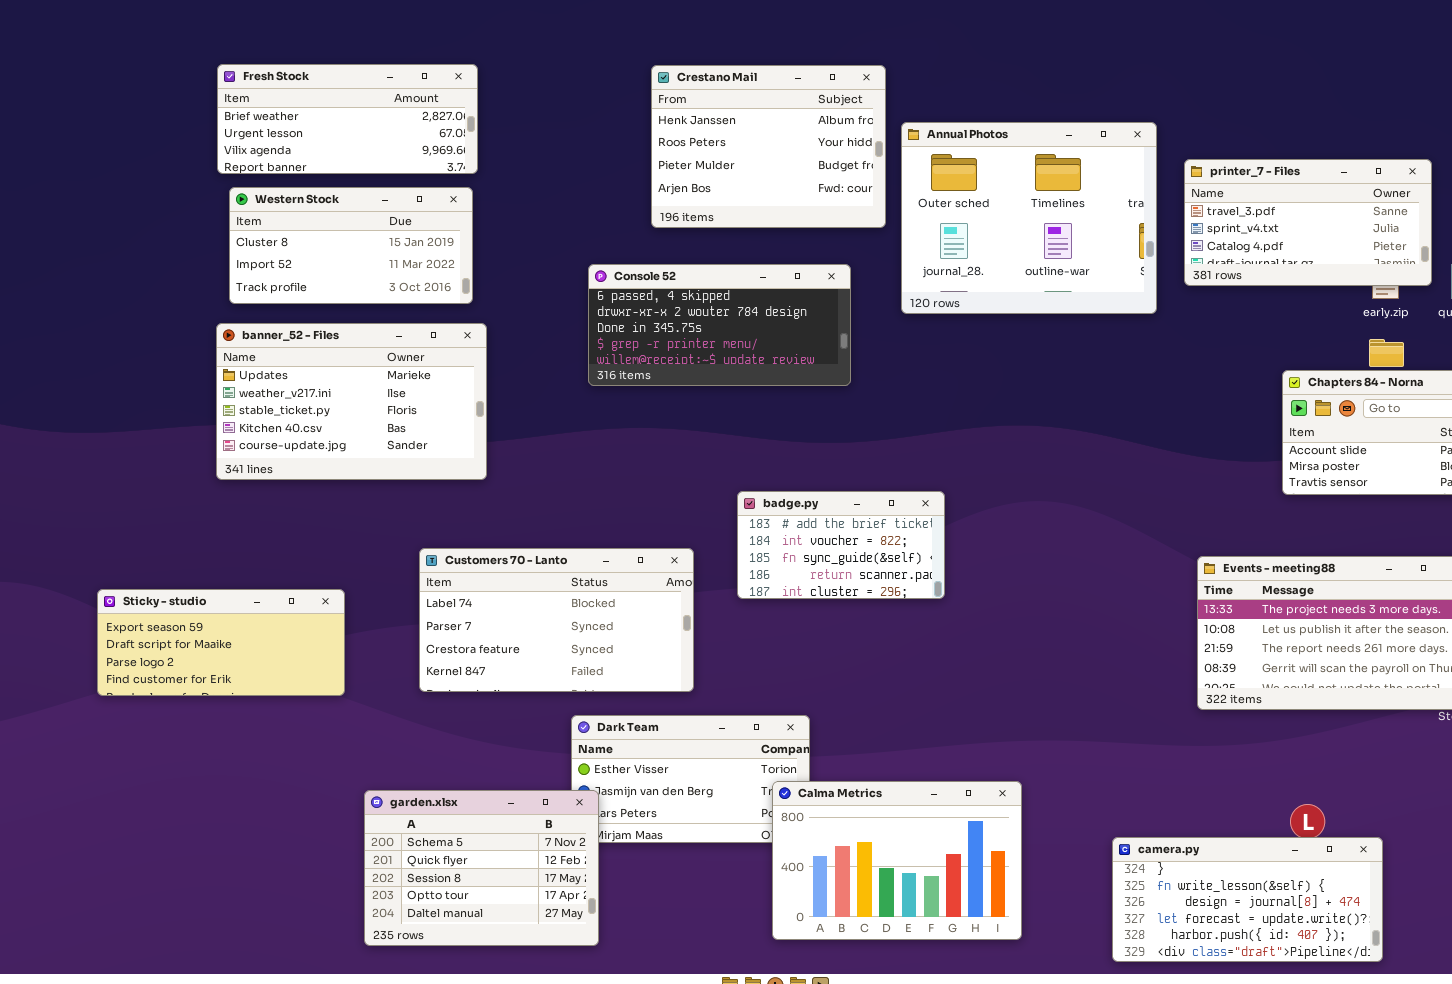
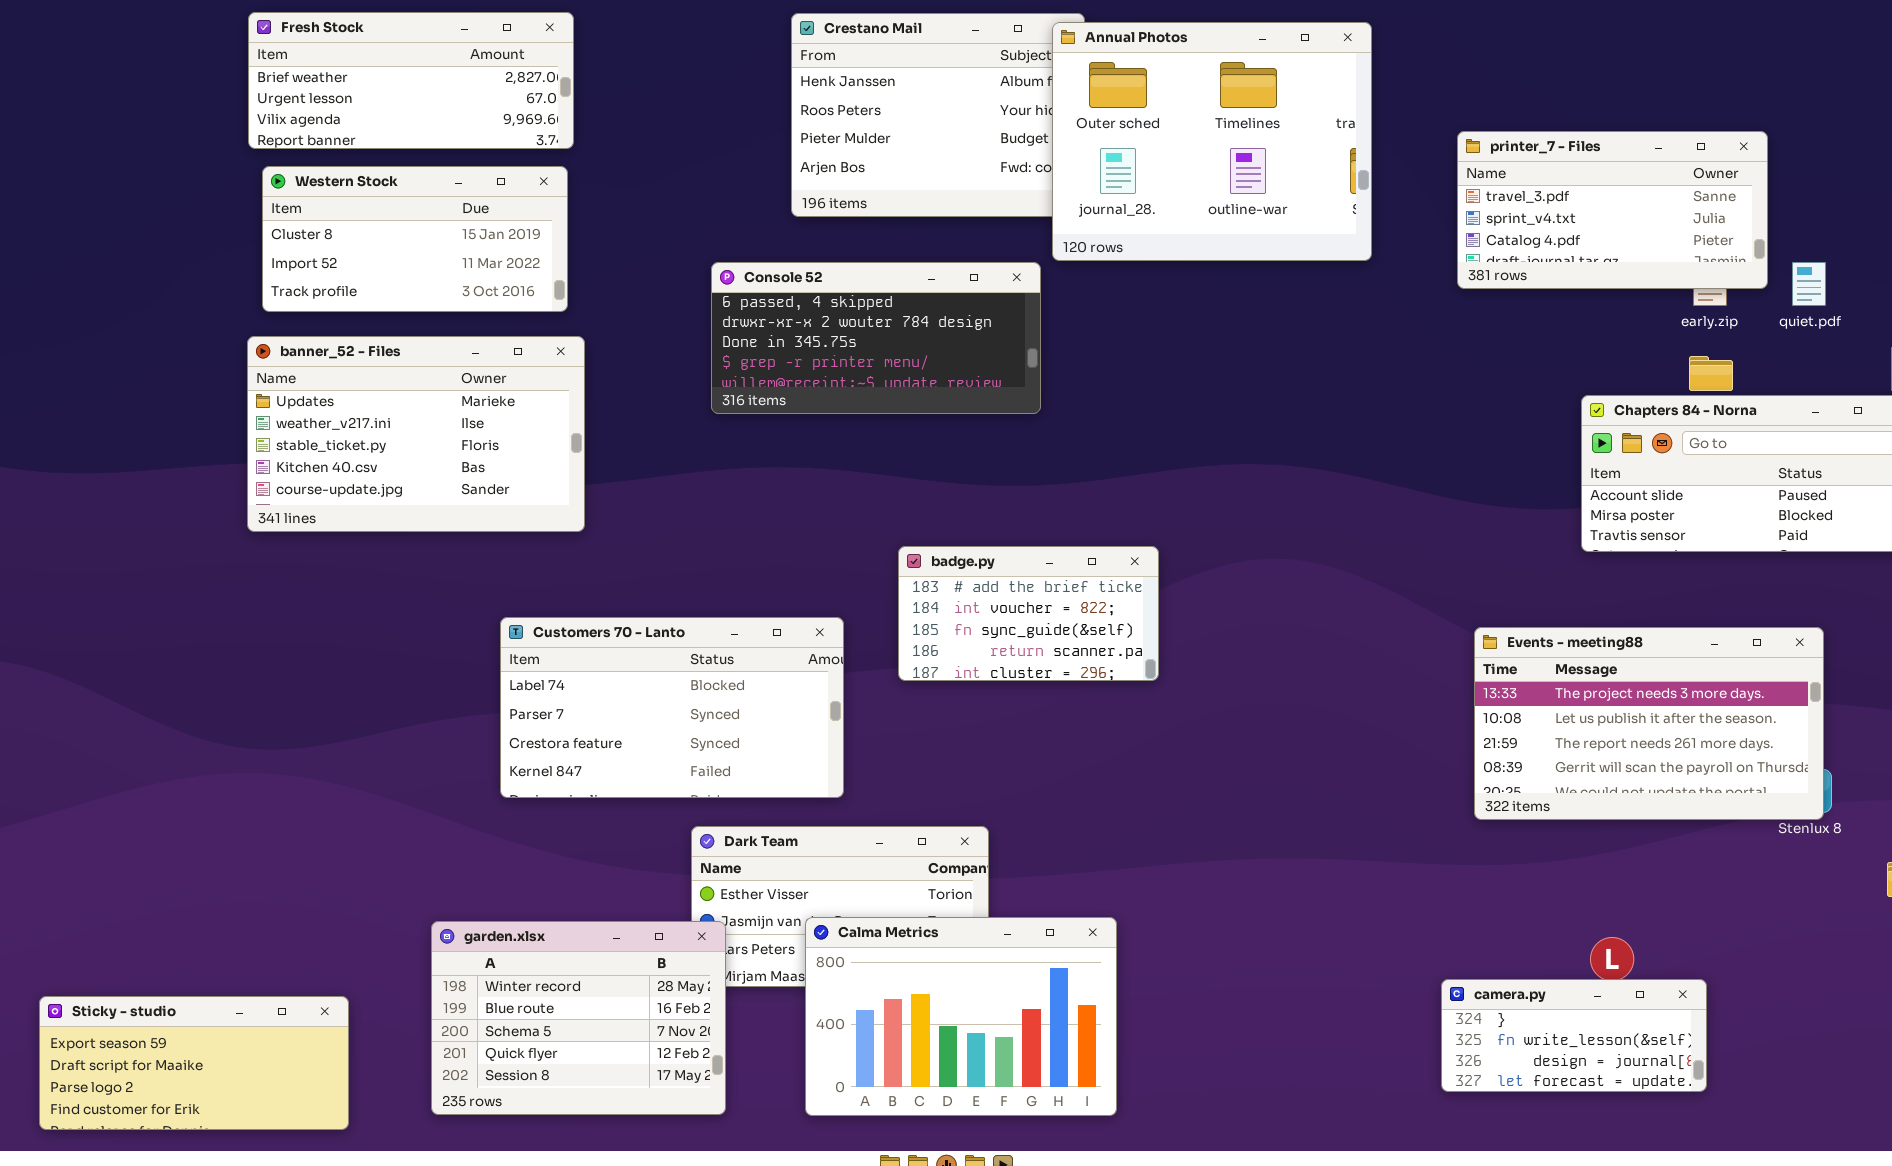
Annual Photos: [901,122,1157,314] -> [1052,22,1372,261], moved
Sticky - studio: [97,589,345,696] -> [39,996,349,1130], moved
Calma Metrics: [772,781,1022,940] -> [805,917,1117,1116], moved
garden.xlsx: [364,790,599,946] -> [431,921,726,1115], scrolled up 2 rows
camera.py: [1112,837,1383,962] -> [1441,979,1707,1092], resized

